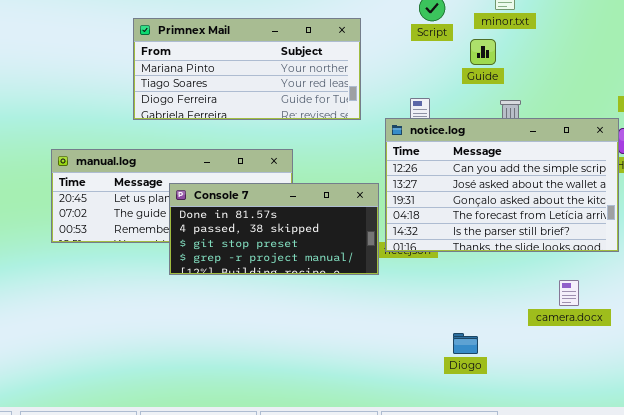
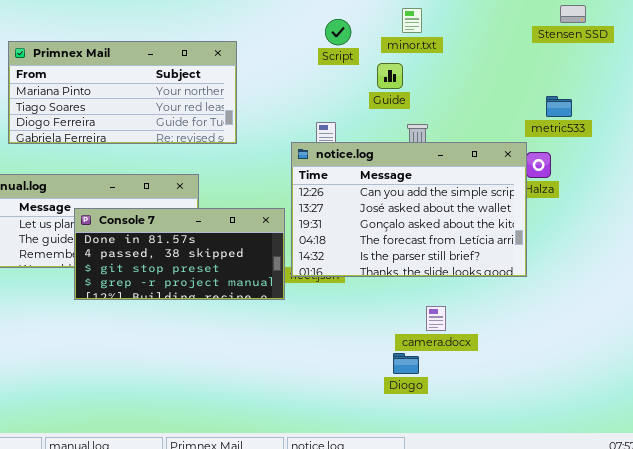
Primnex Mail: [133,18,361,120] -> [8,41,237,144], moved
camera.docx: [559,280,579,306] -> [426,306,446,331], moved
Diogo: [453,333,478,354] -> [393,353,419,374], moved

